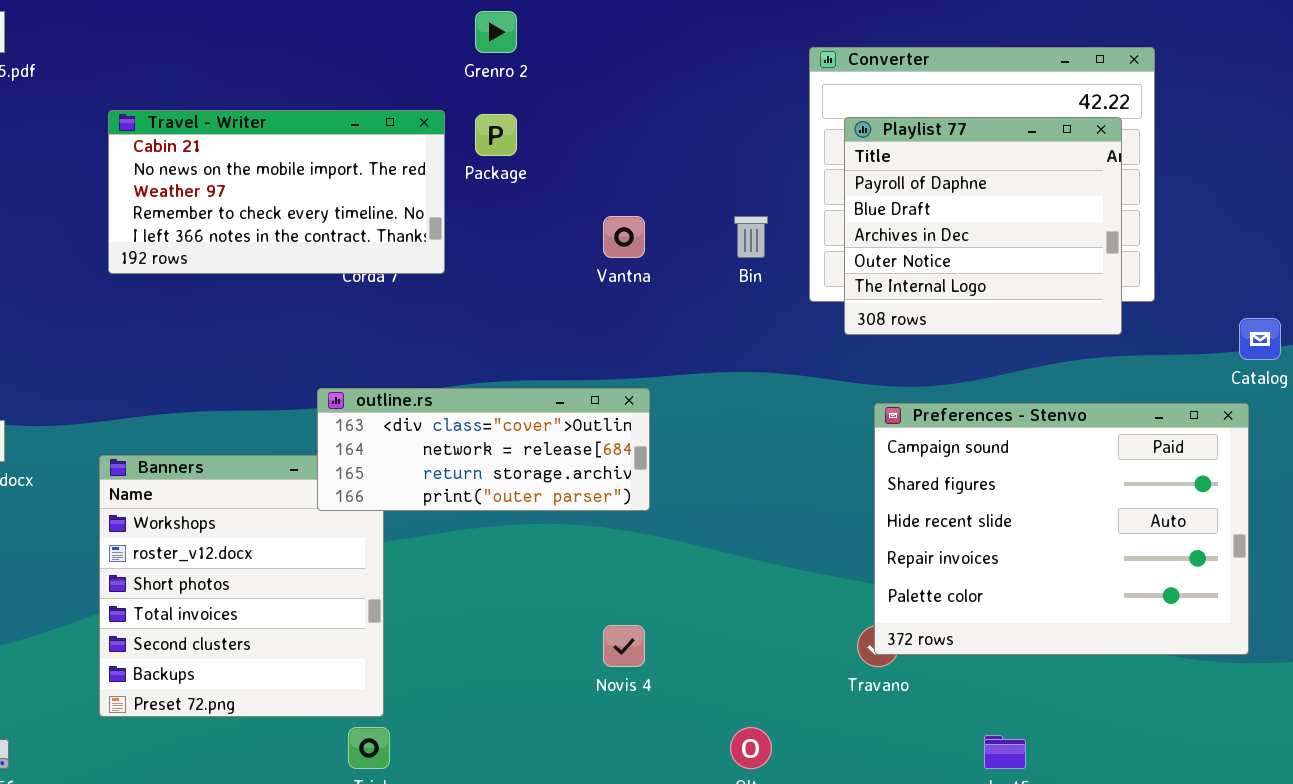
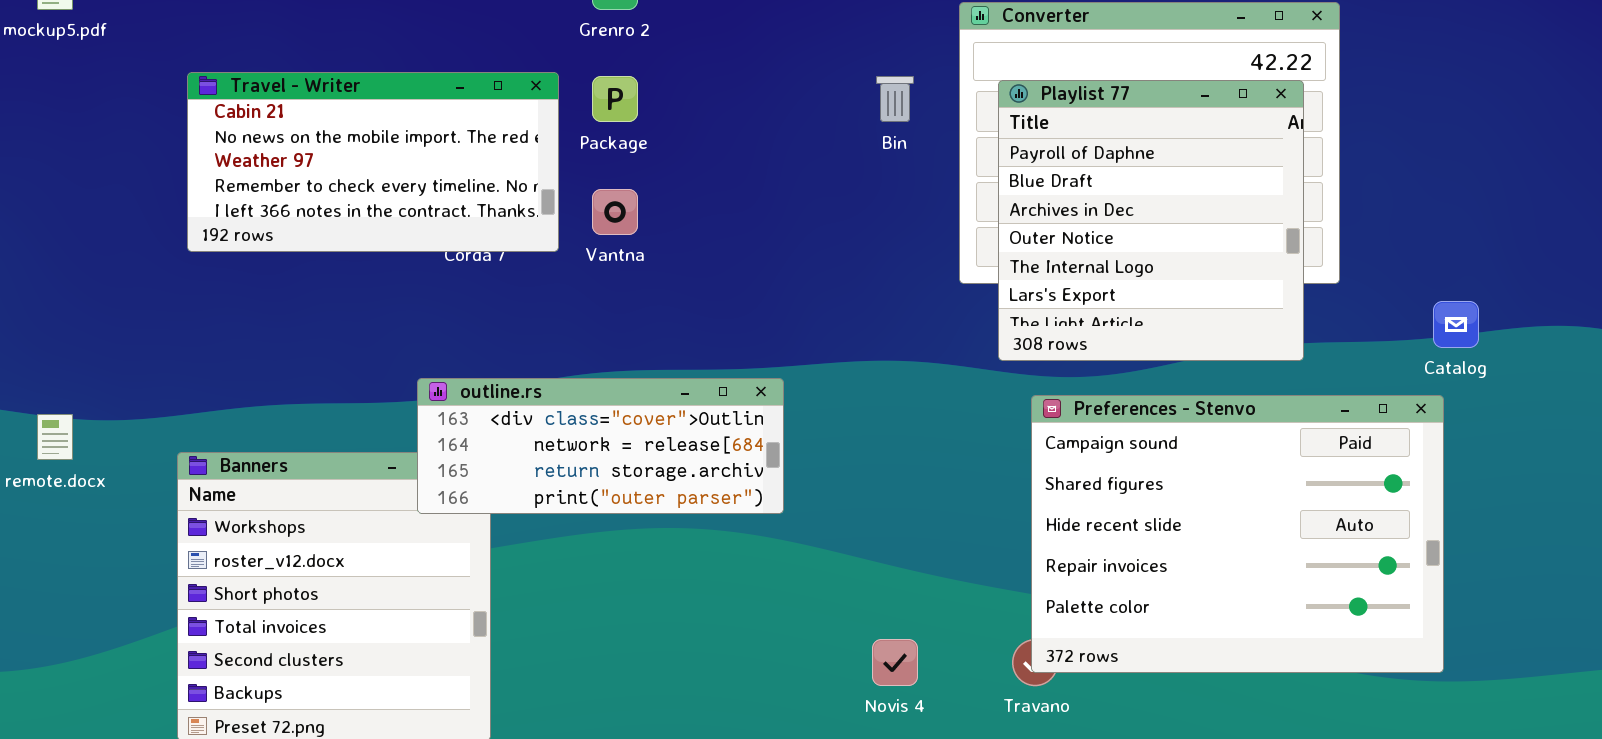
Playlist 77: [844,117,1122,335] -> [998,80,1304,361], resized
Vantna: [603,216,645,258] -> [592,189,638,235], moved
Bin: [734,216,768,258] -> [876,76,914,122], moved
Novis 4: [603,625,645,667] -> [872,639,918,686], moved

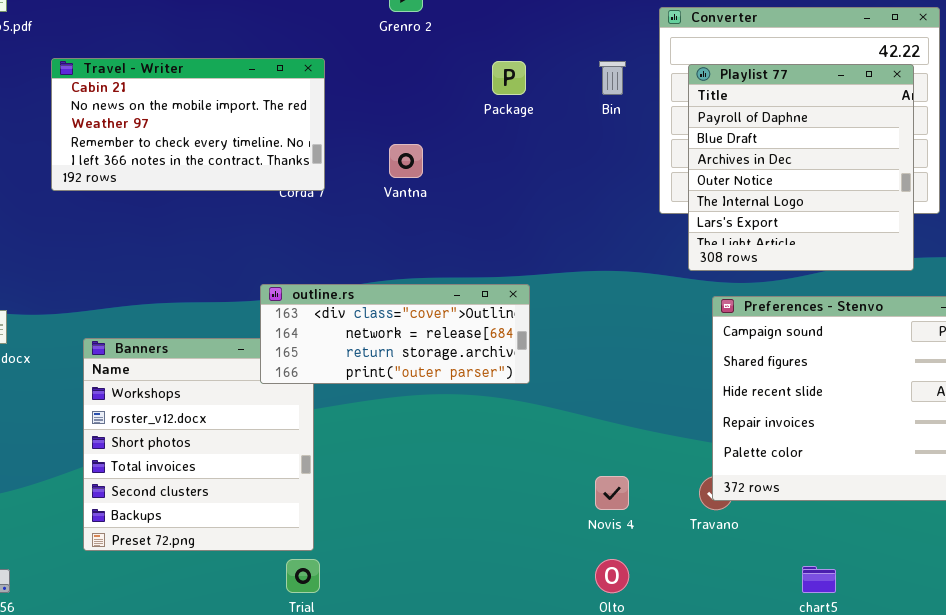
Travel - Writer: [187,72,559,252] -> [51,58,325,191], moved
Package: [592,76,638,122] -> [492,61,526,95], moved

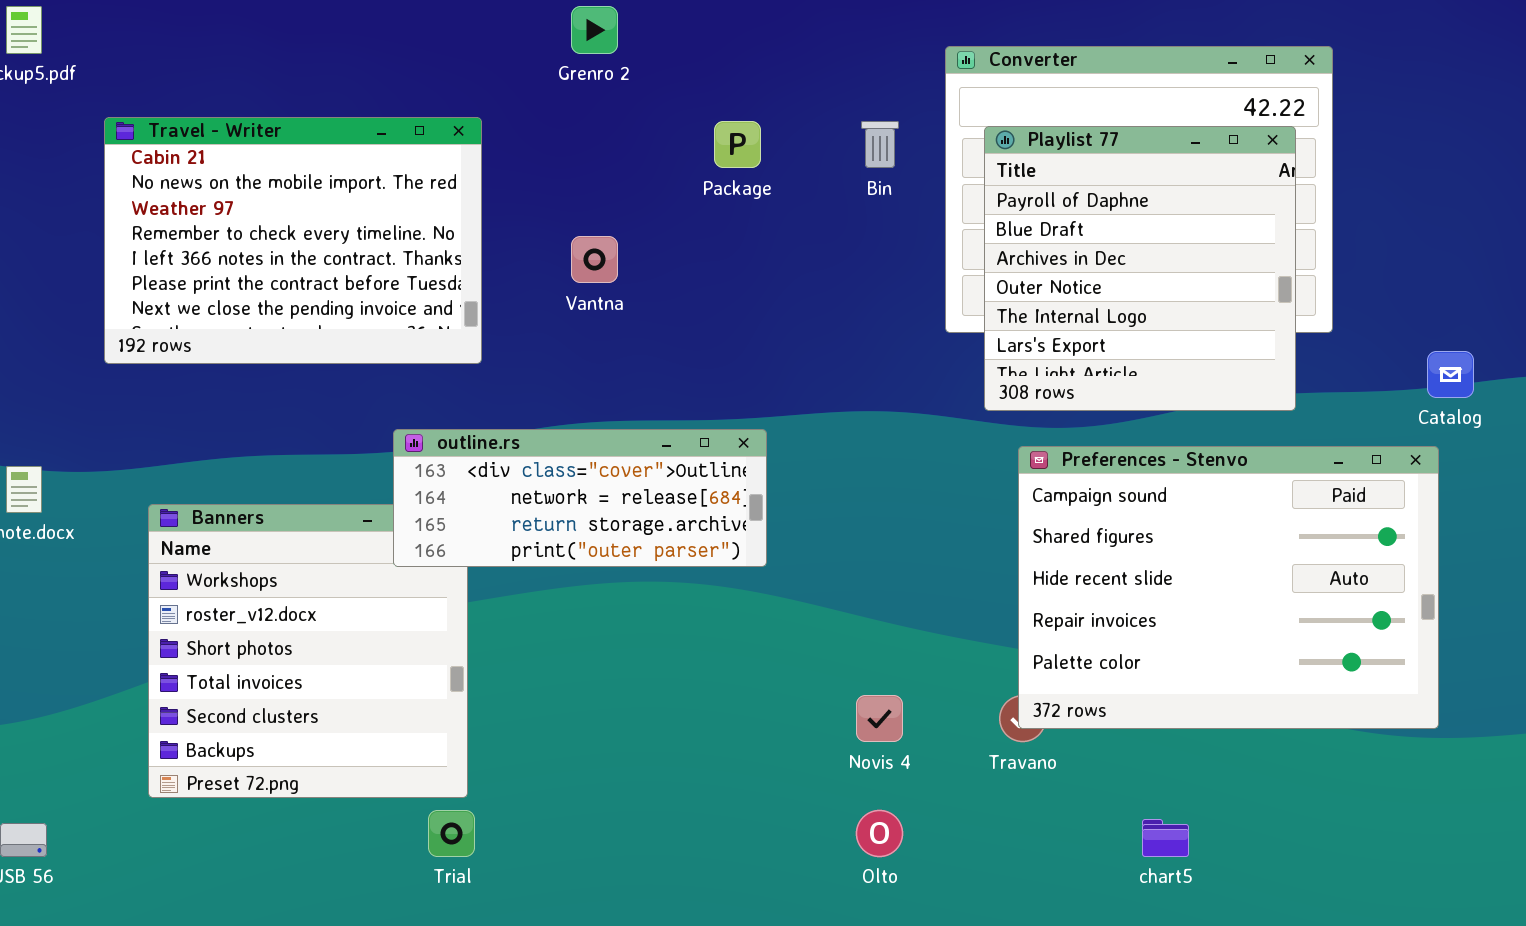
Travel - Writer: [51,58,325,191] -> [104,117,482,364], resized

